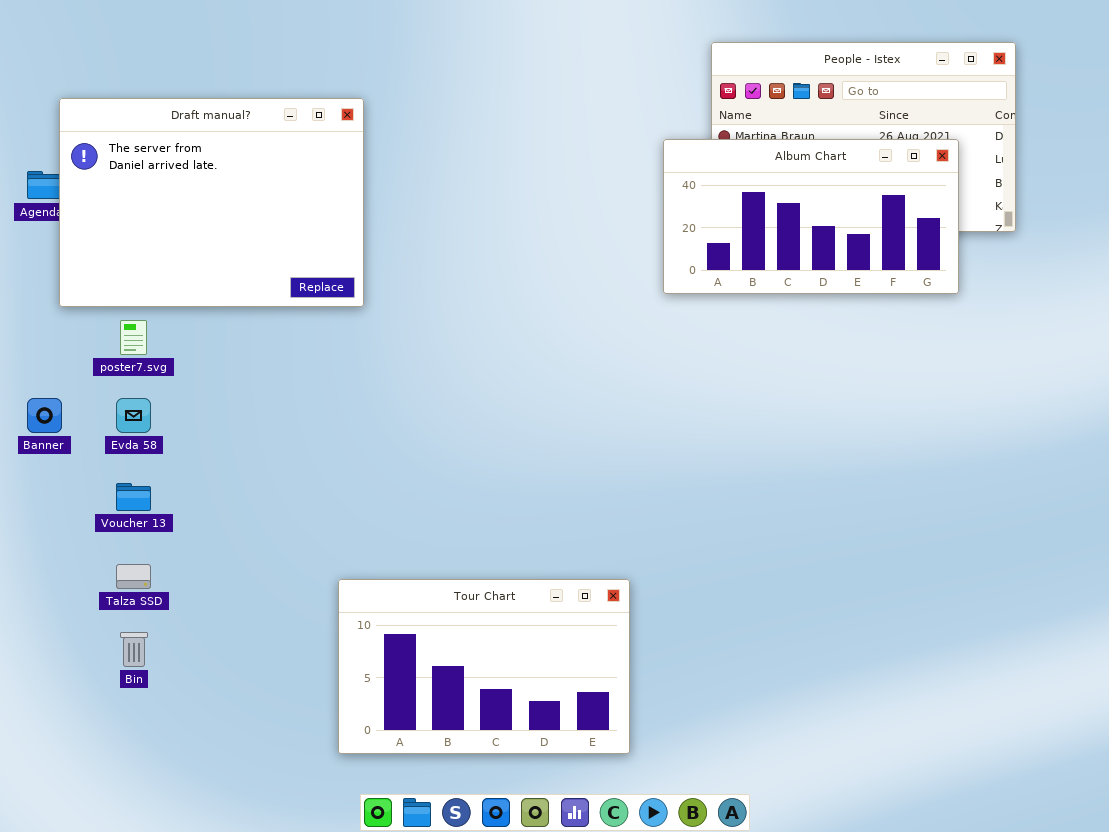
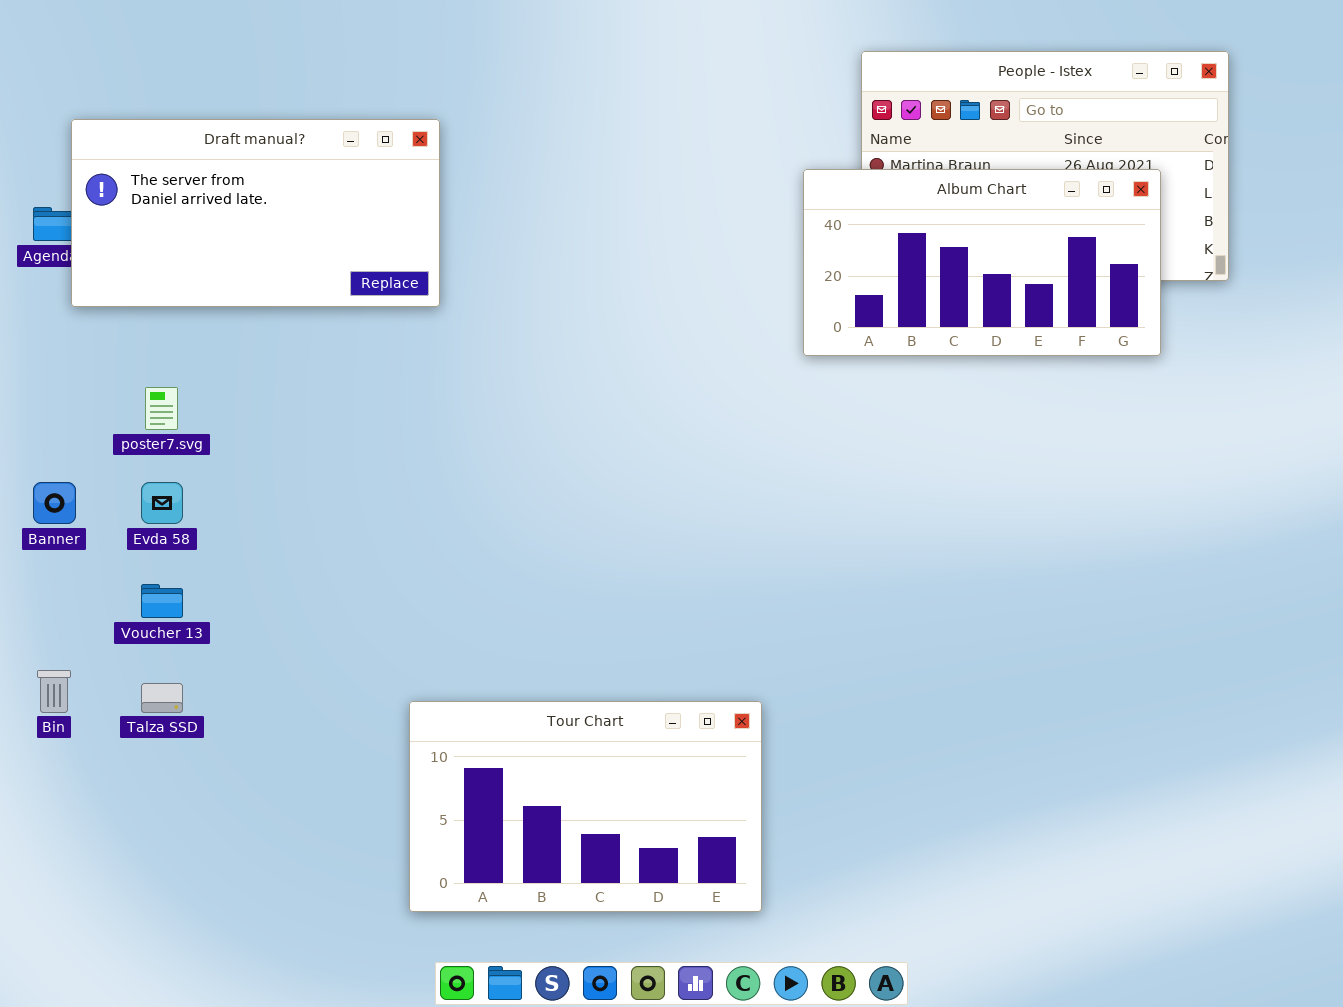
Draft manual?: [59,98,364,307] -> [71,119,440,307], resized
Bin: [120,632,148,667] -> [37,670,71,713], moved

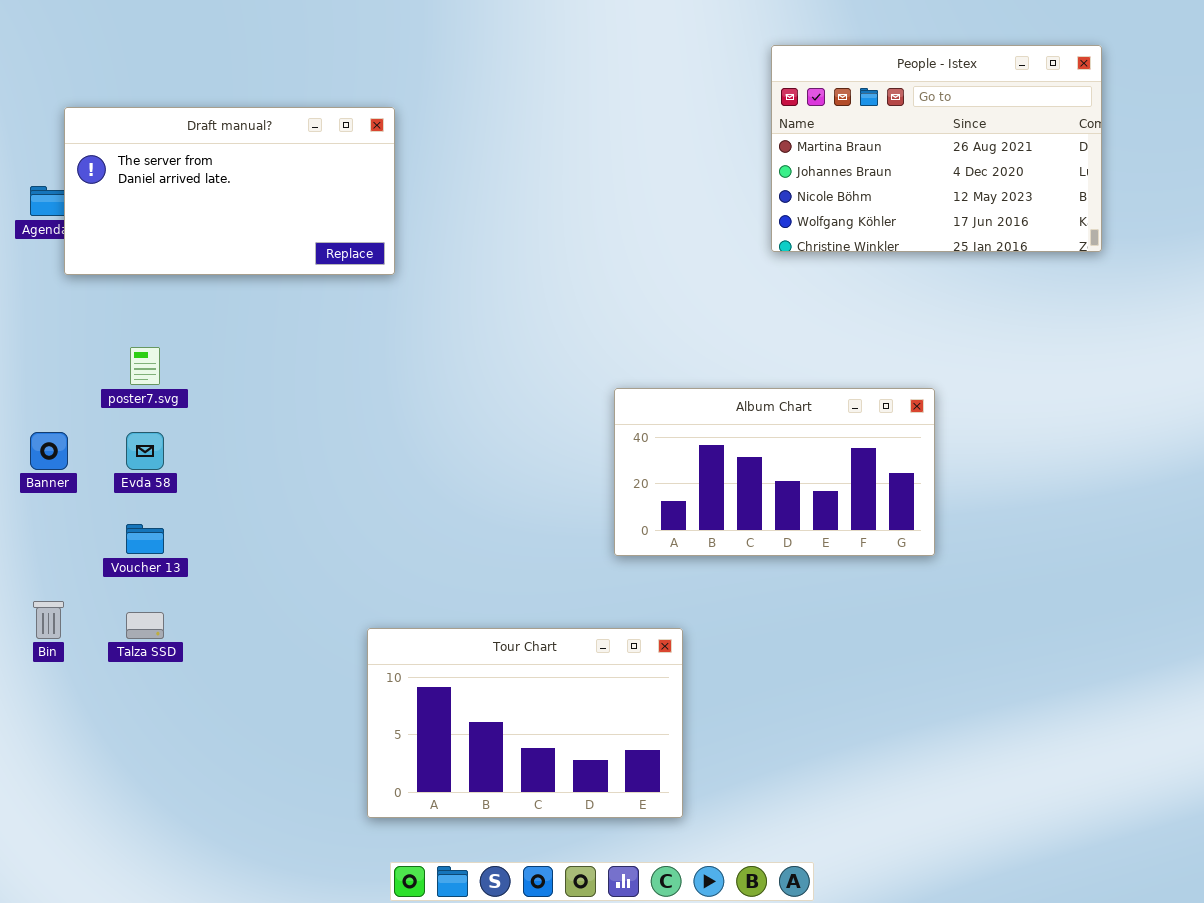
Album Chart: [803,169,1161,356] -> [614,388,935,556], moved

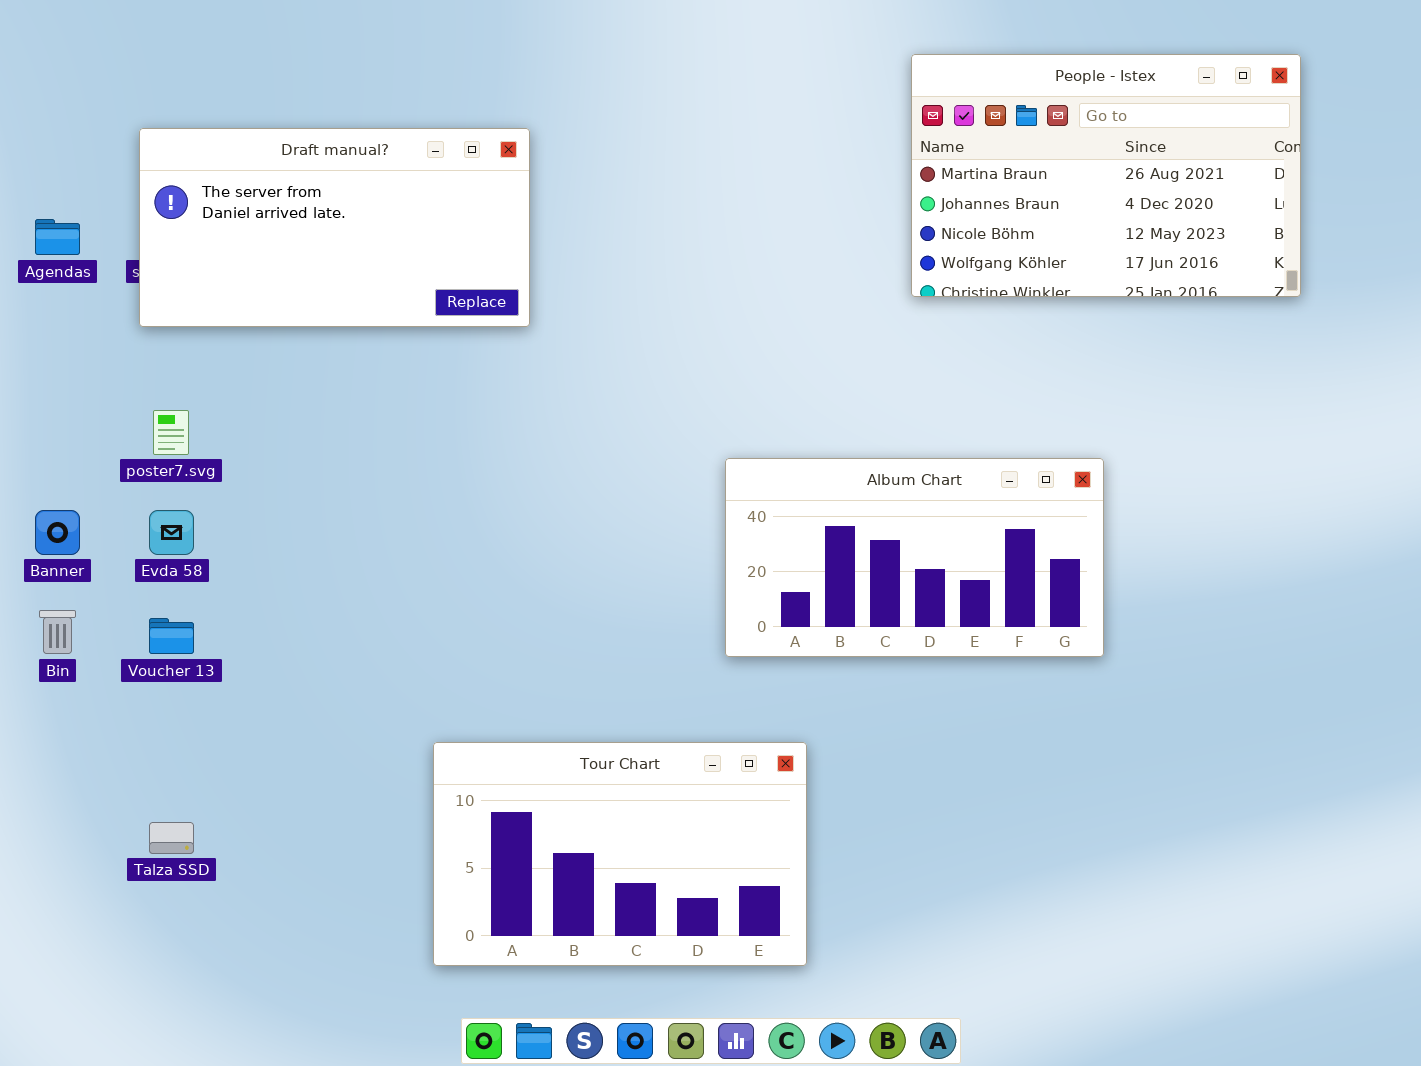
Draft manual?: [64,107,395,275] -> [139,128,530,327], moved
Bin: [33,601,64,639] -> [39,610,76,654], moved
Talza SSD: [126,612,164,639] -> [149,822,194,854], moved

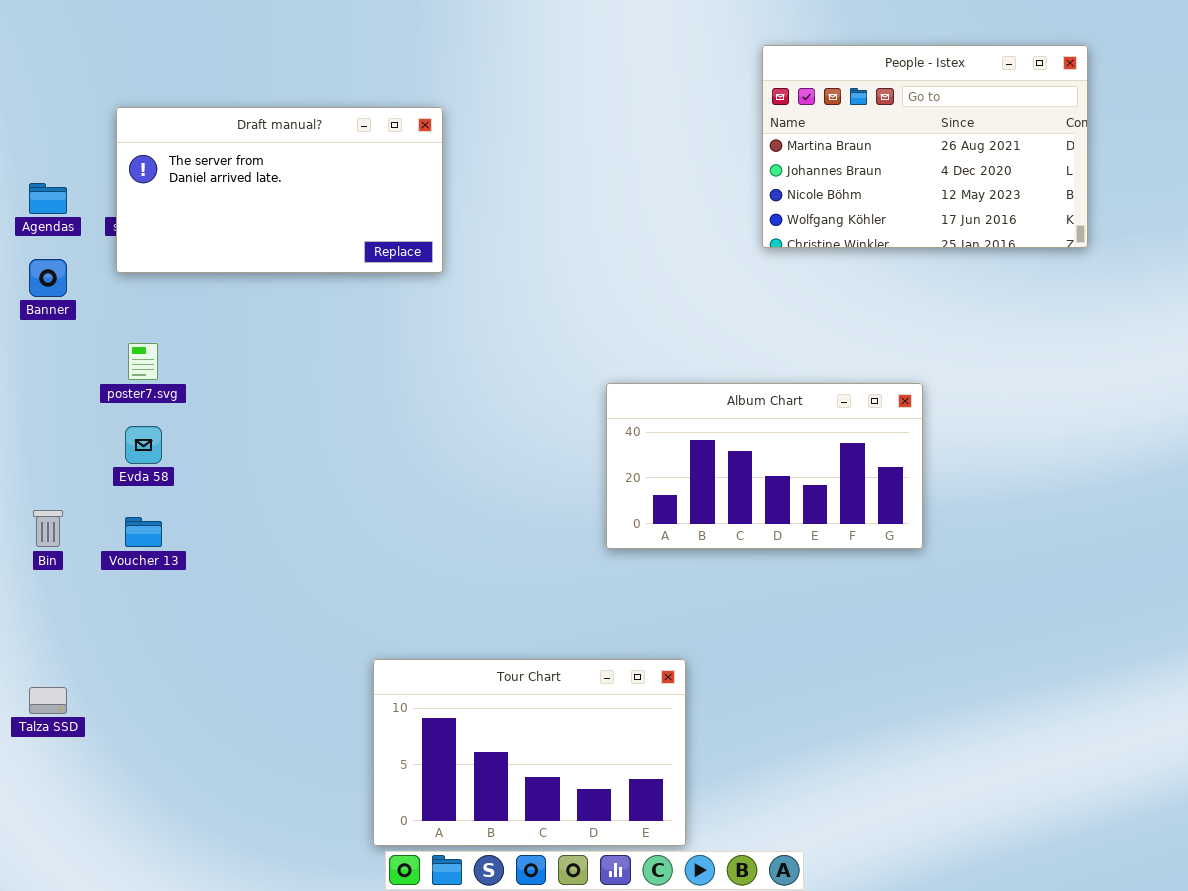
Banner: [35,510,80,555] -> [29,259,67,297], moved
Tour Chart: [433,742,807,966] -> [373,659,686,846], moved
Talza SSD: [149,822,194,854] -> [29,687,67,714], moved

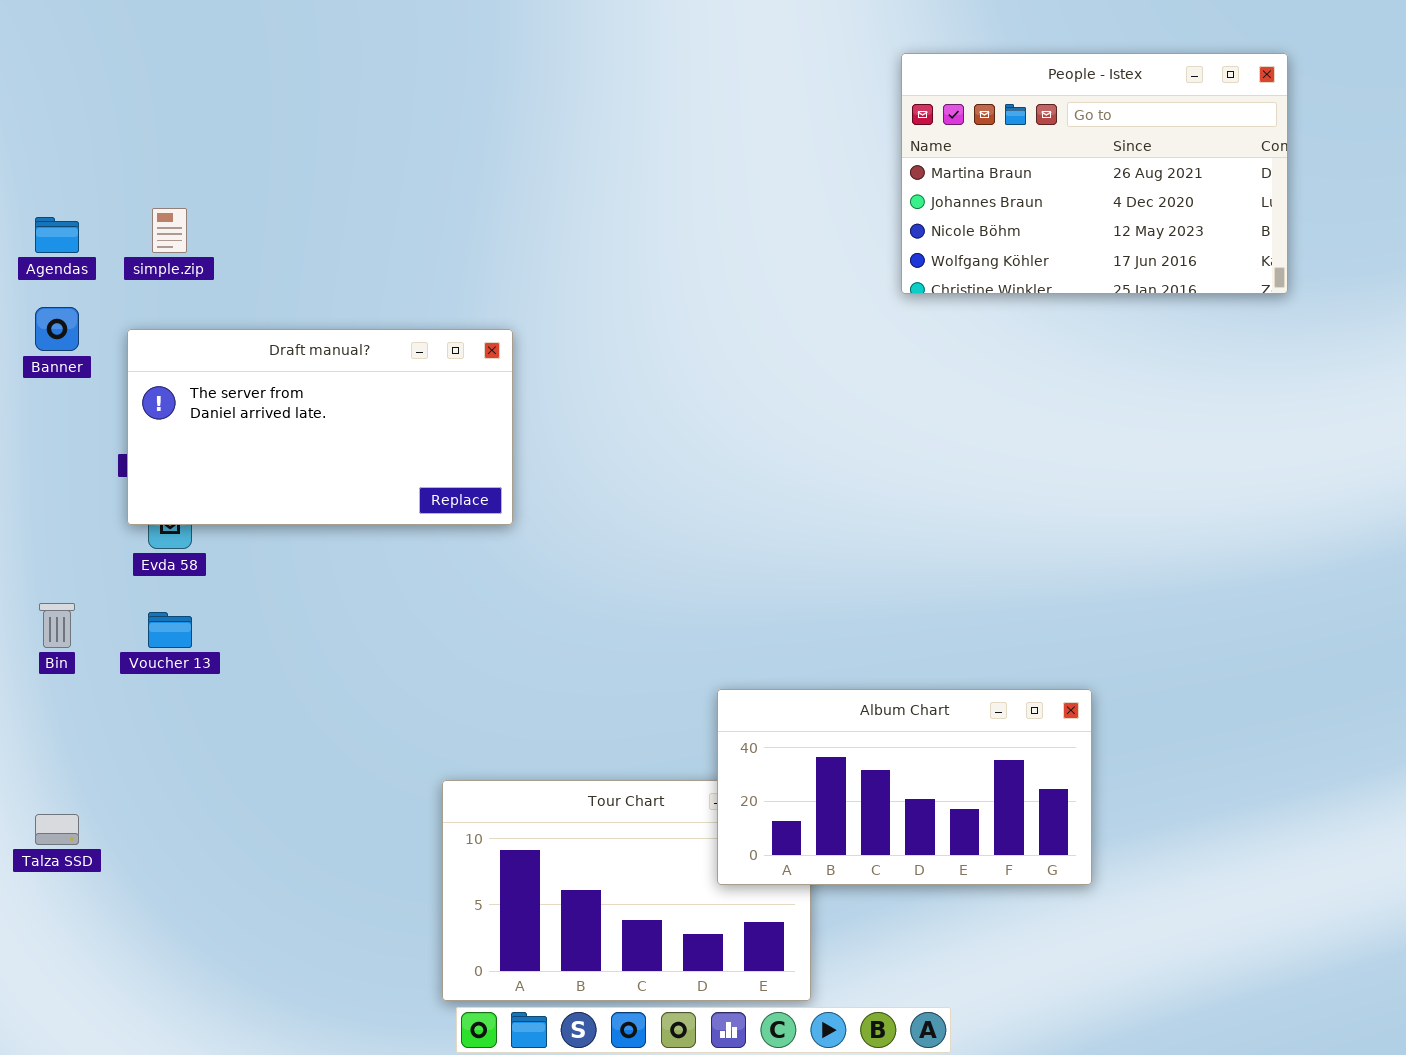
Draft manual?: [116,107,443,273] -> [127,329,513,525], moved
Album Chart: [606,383,923,549] -> [717,689,1092,885], moved

